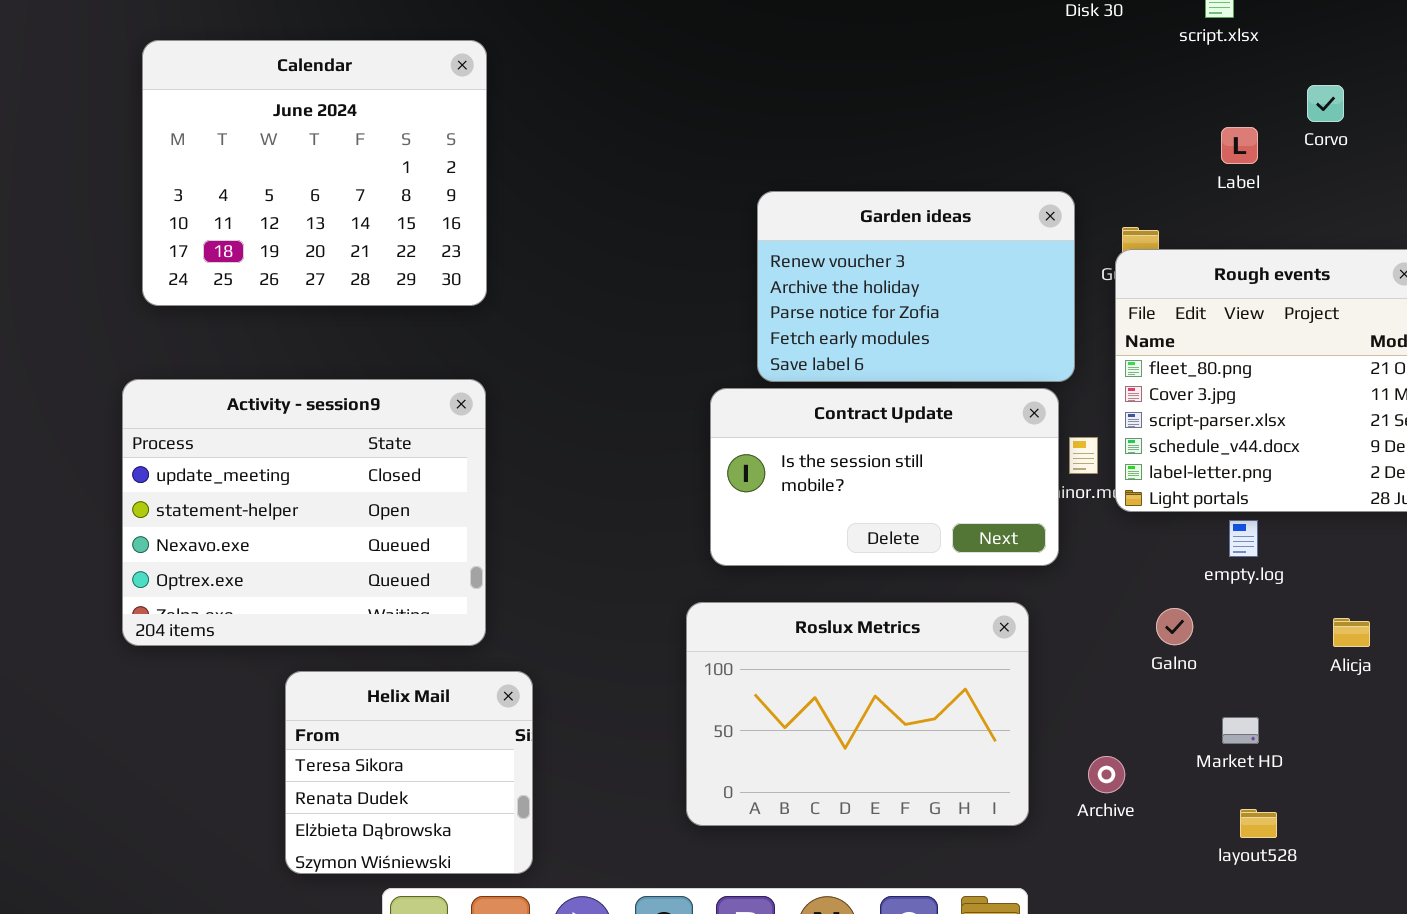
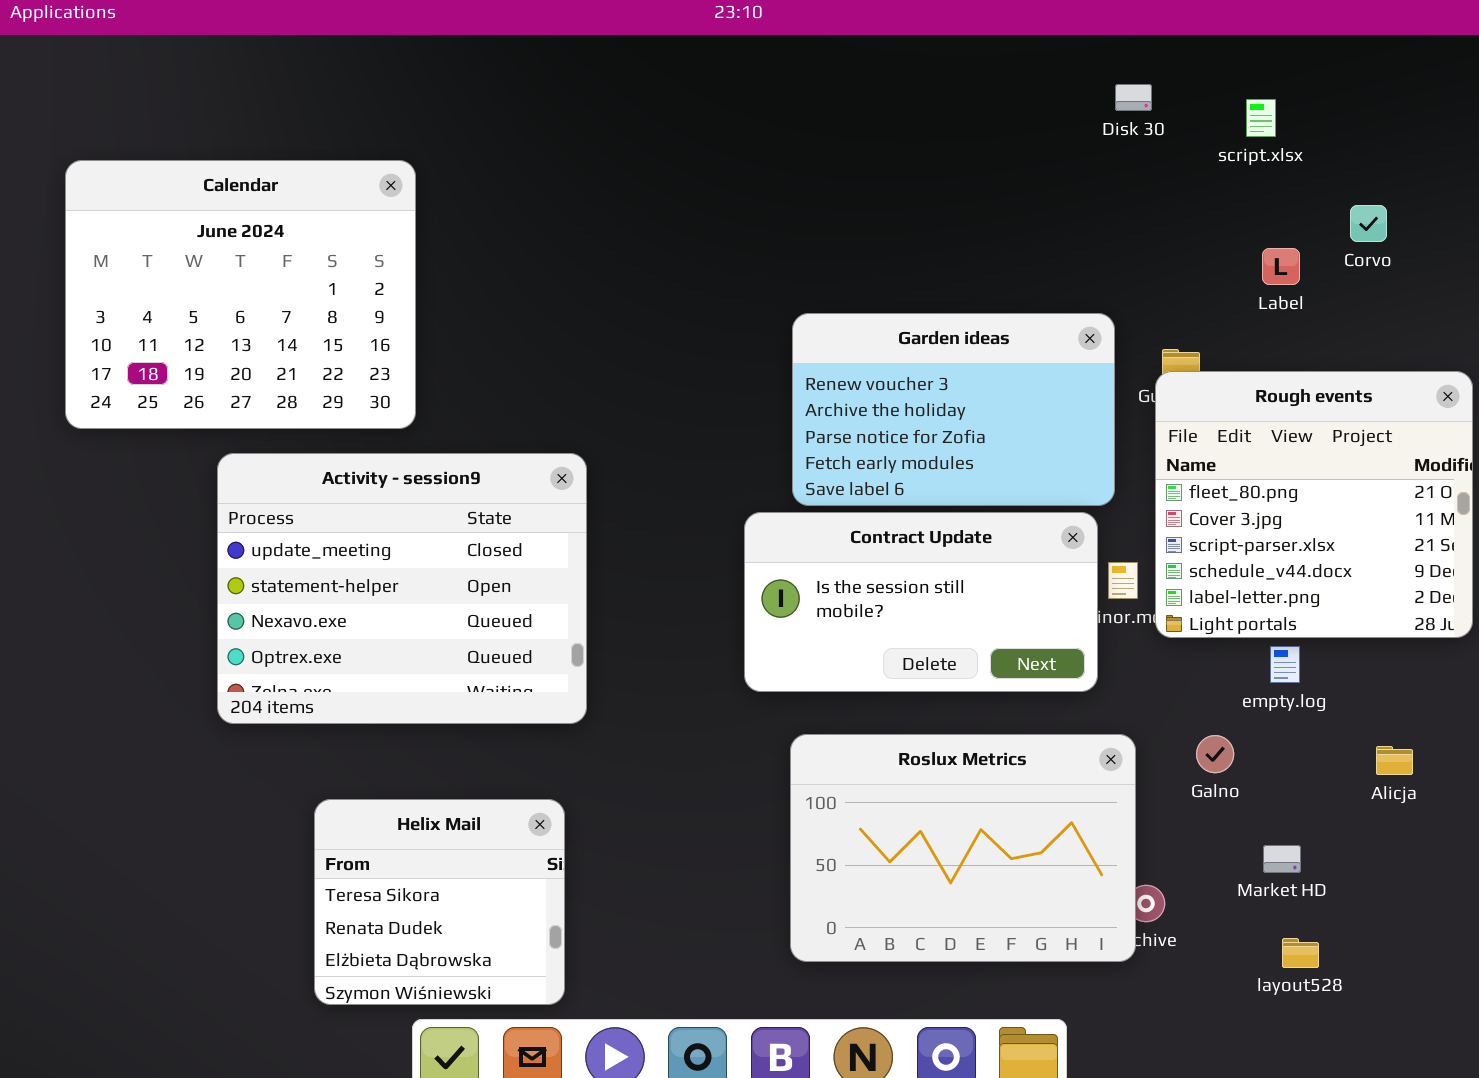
Calendar: [142,40,487,306] -> [65,160,416,429], moved
Activity - session9: [122,379,486,646] -> [217,453,587,724], moved
Roslux Metrics: [686,602,1029,826] -> [790,734,1136,962], moved

